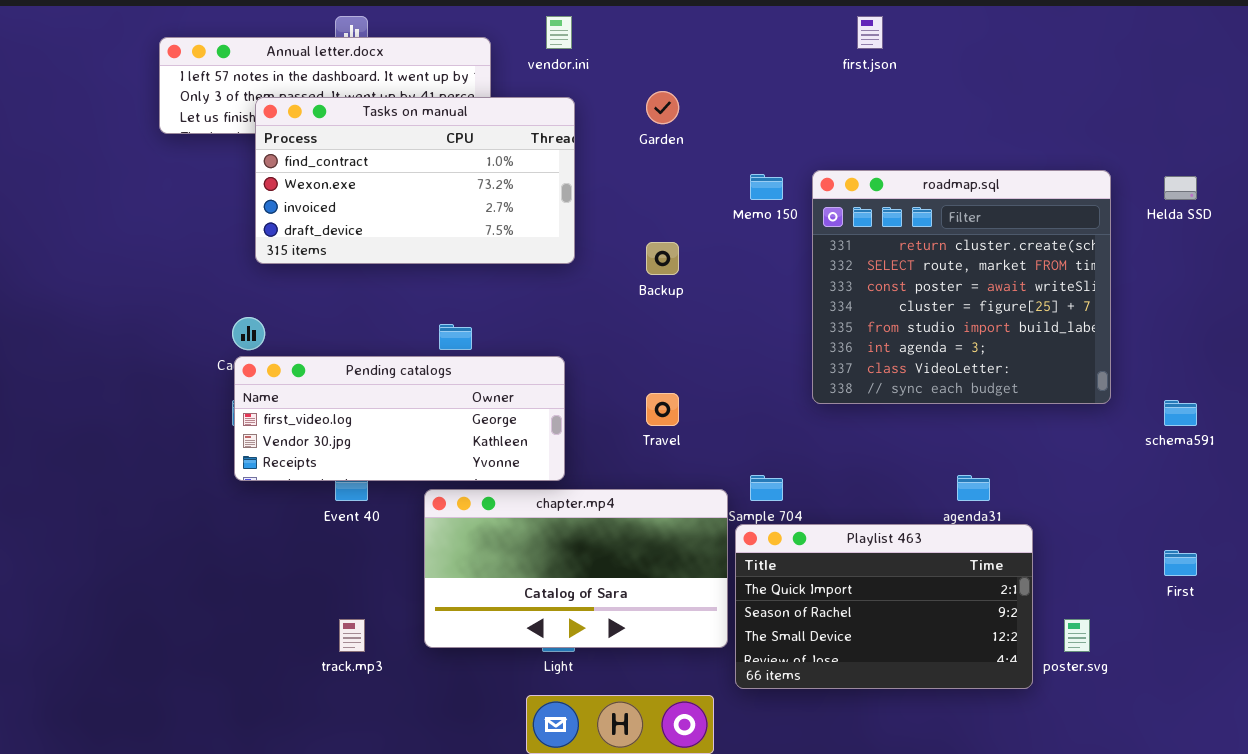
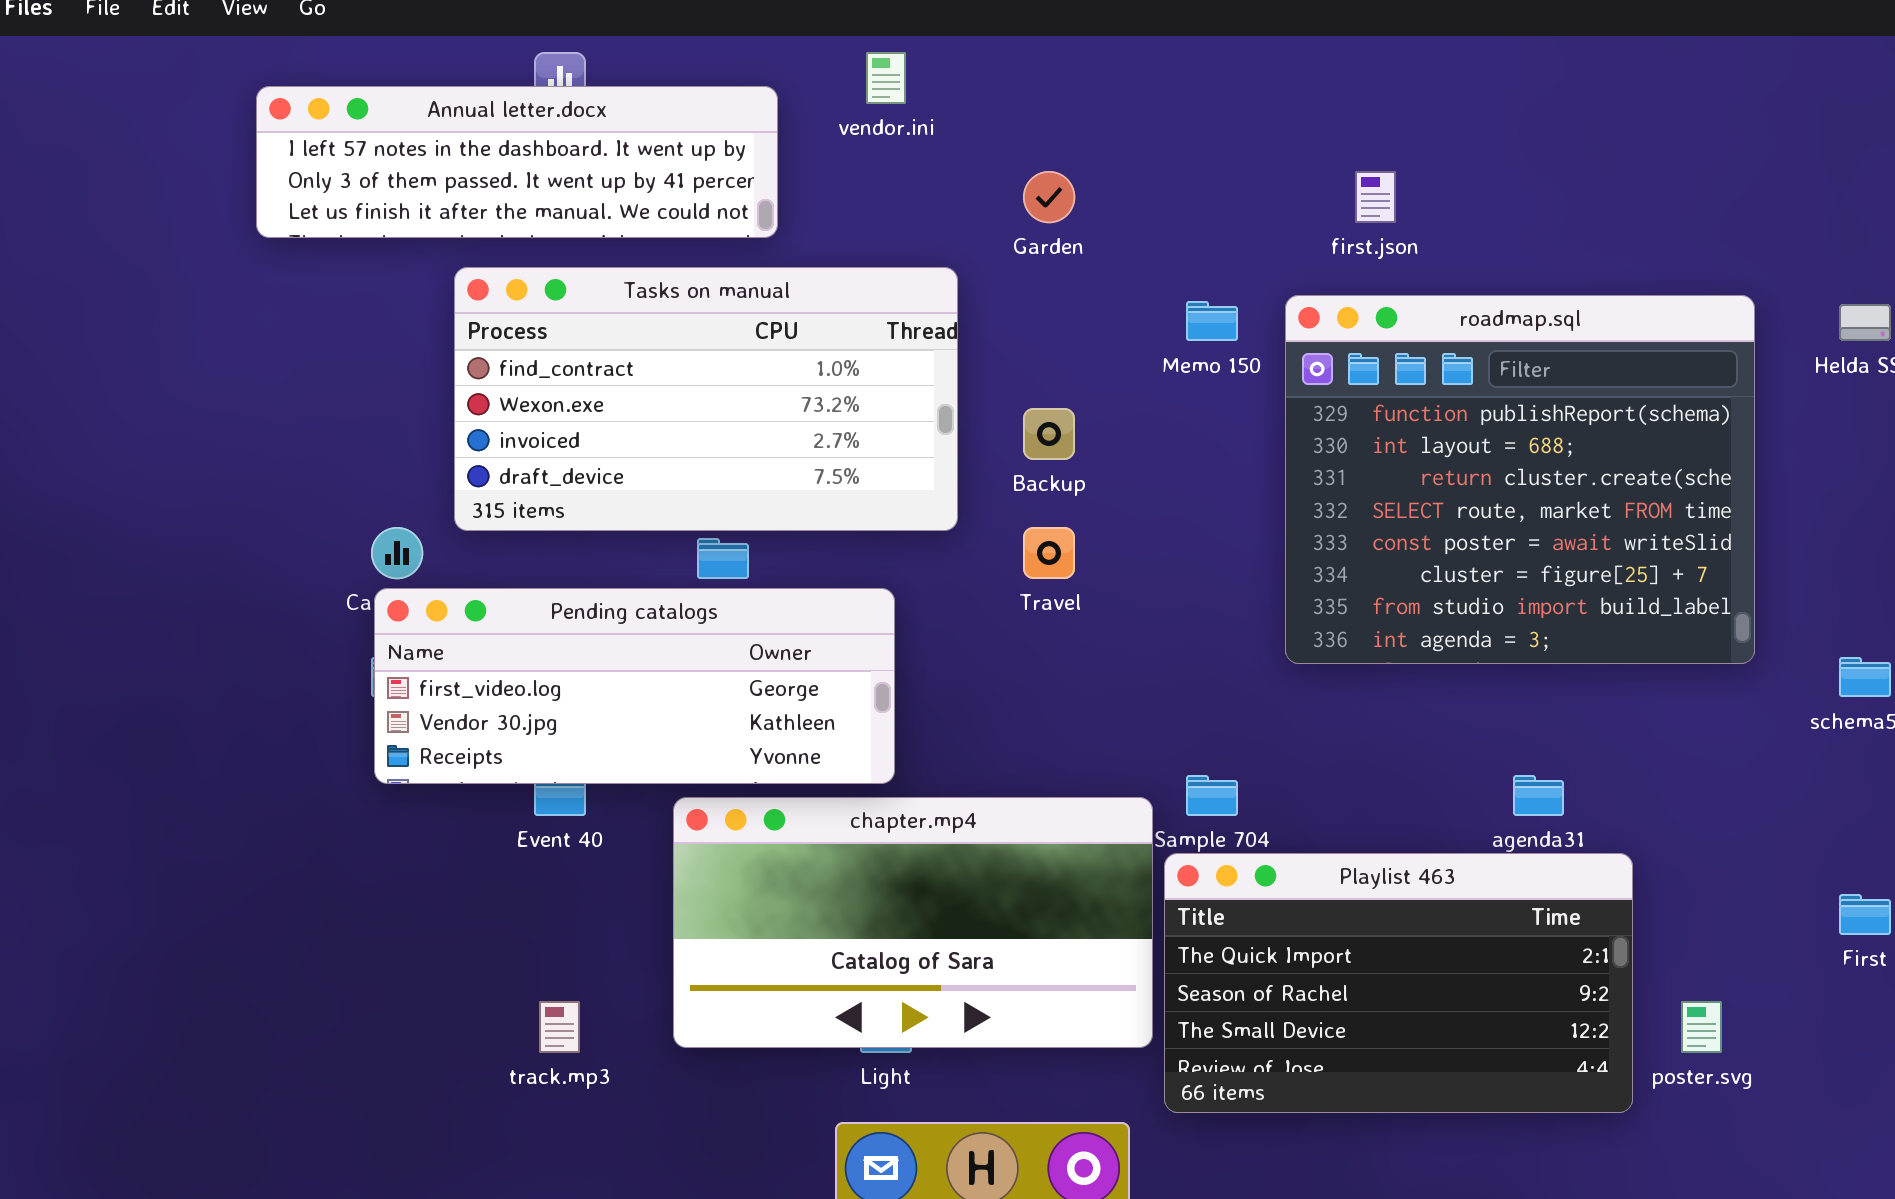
first.json: [857,16,883,49] -> [1355,171,1396,223], moved
Tasks on manual: [255,97,575,264] -> [454,267,958,531], moved
roadmap.sql: [812,170,1111,404] -> [1285,295,1755,664], scrolled up 2 rows
Travel: [646,393,679,426] -> [1023,527,1075,579], moved

